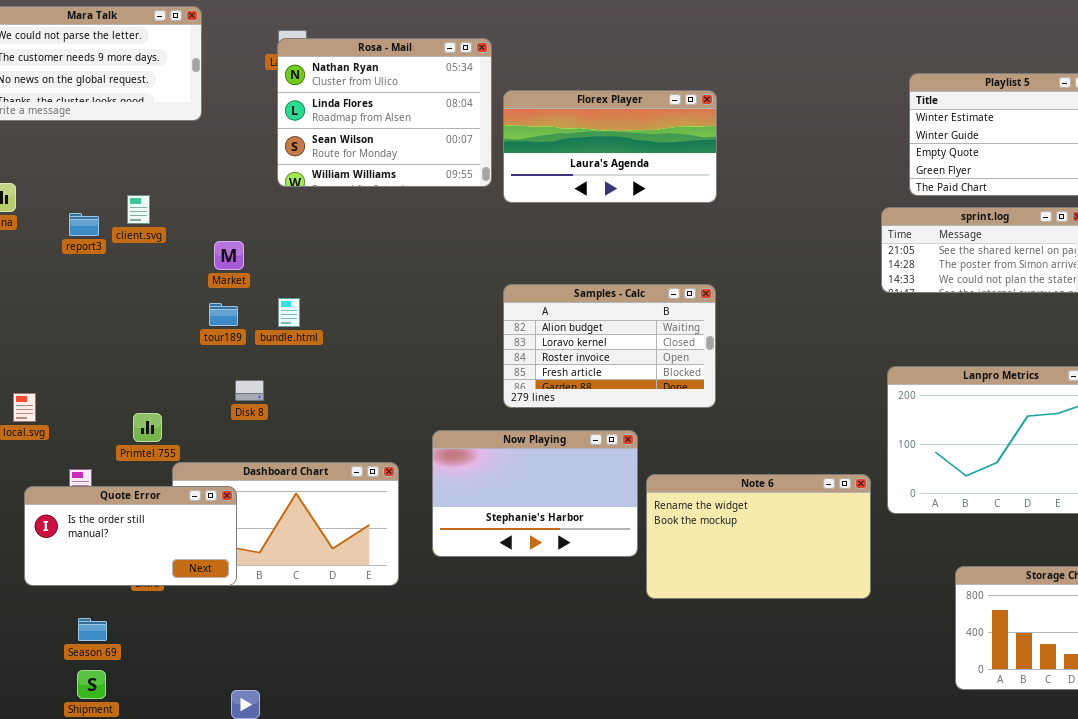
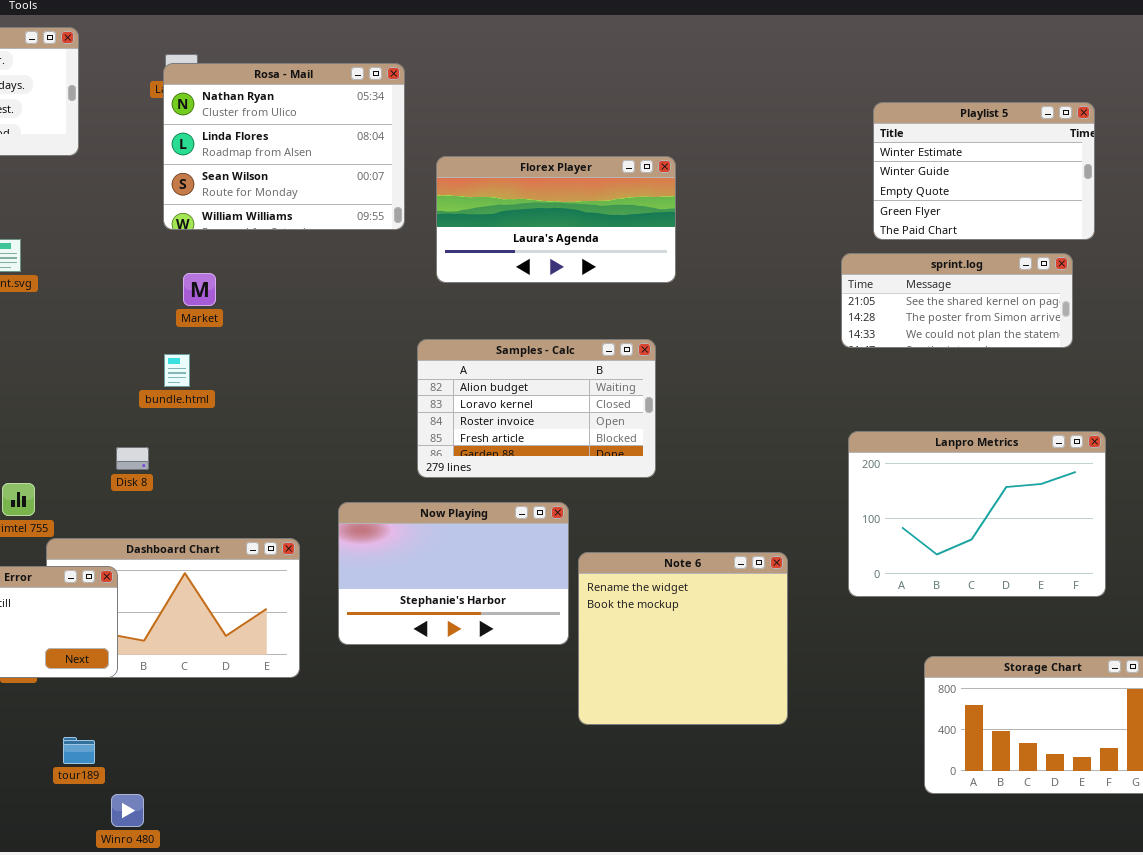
Florex Player: [503,90,717,203] -> [436,156,676,283], moved
Market: [214,241,244,270] -> [183,273,216,306], moved
tour189: [209,303,238,326] -> [63,737,95,764], moved
Note 6: [646,474,871,599] -> [578,552,788,725], resized

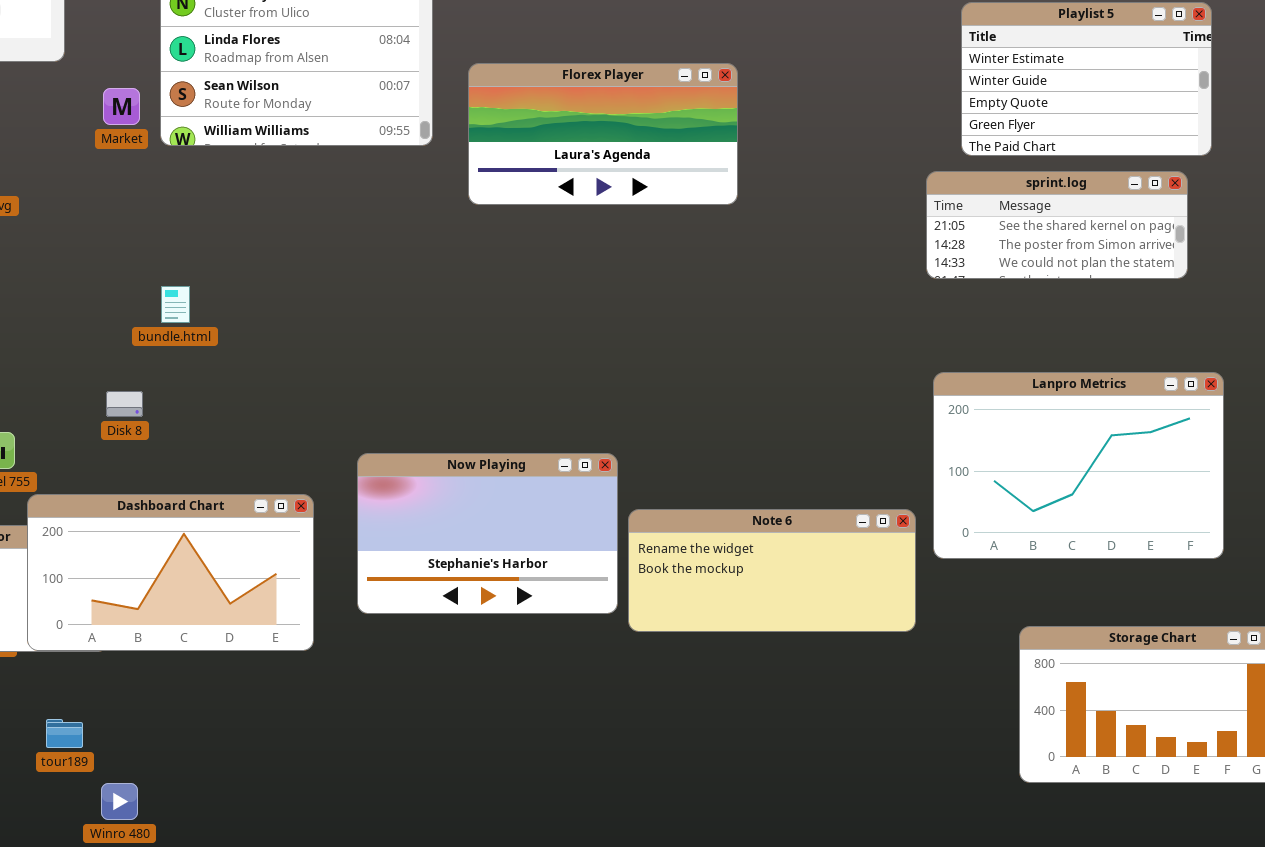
Market: [183,273,216,306] -> [103,88,140,125], moved
Samples - Calc: [417,339,656,478] -> none, closed
Dashboard Chart: [46,538,300,678] -> [27,494,314,651], raised
Note 6: [578,552,788,725] -> [628,509,916,632], resized

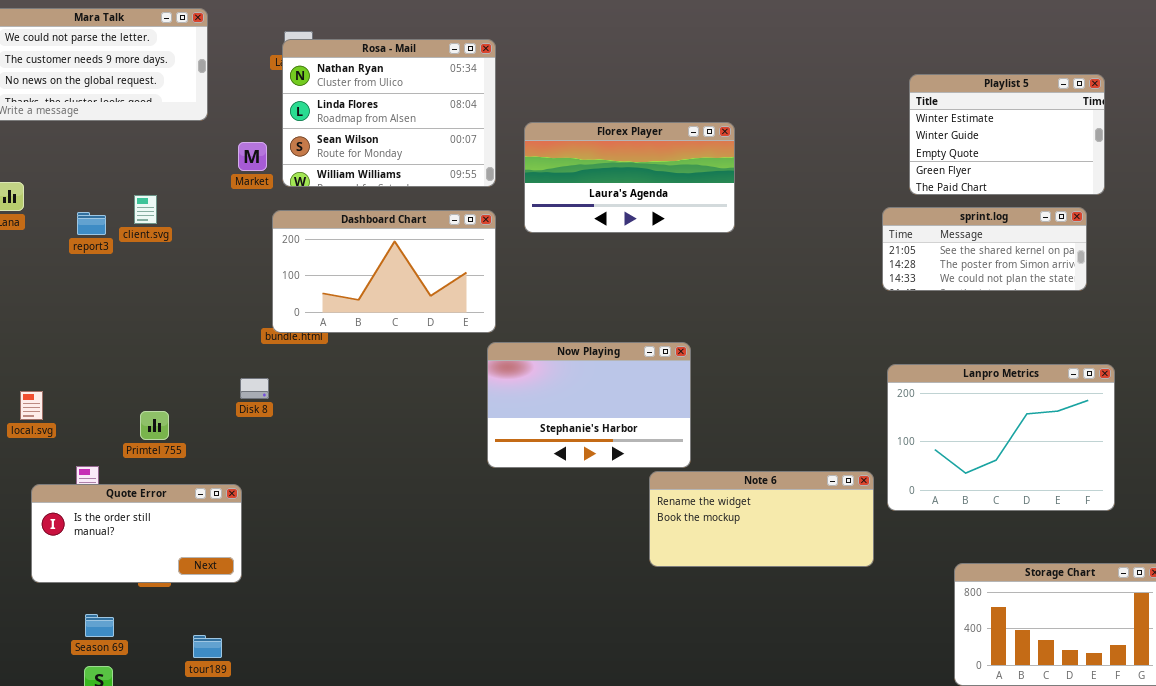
Now Playing: [357,453,618,614] -> [487,342,691,468], moved
Dashboard Chart: [27,494,314,651] -> [272,210,496,333], moved

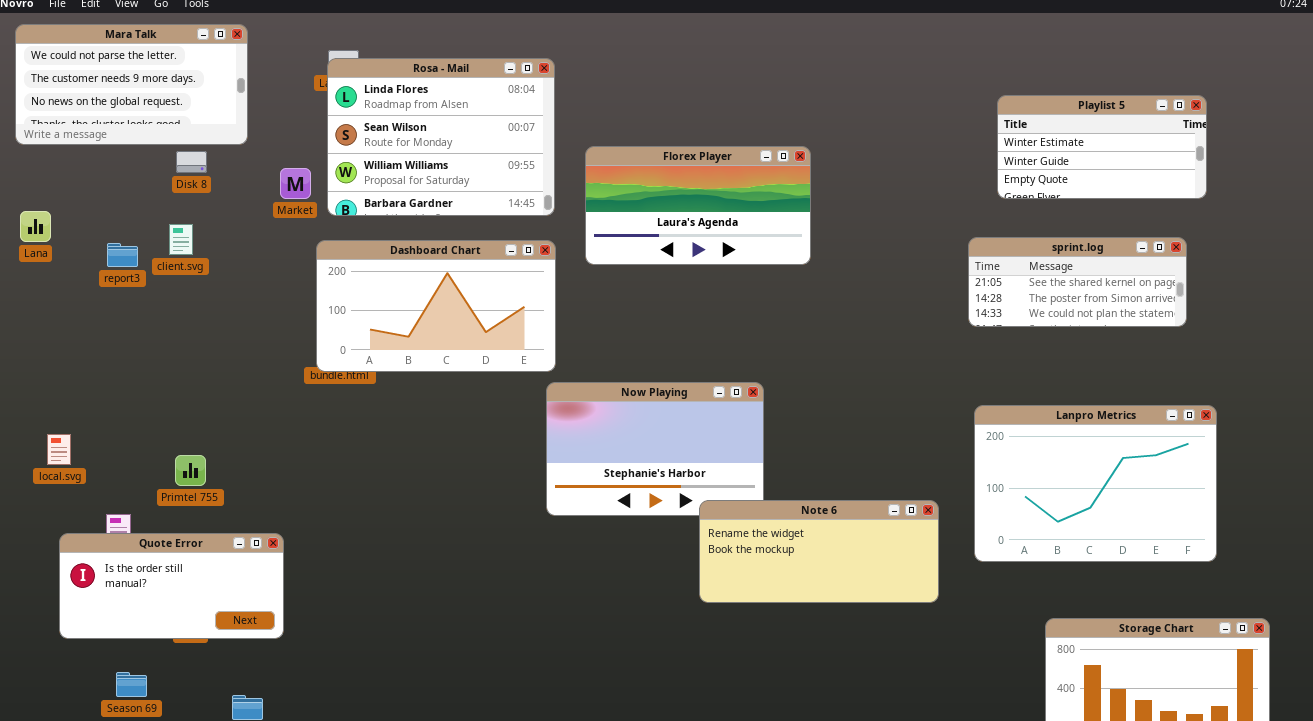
Rosa - Mail: [282,39,496,187] -> [327,58,555,216], scrolled down 1 row
Playlist 5: [909,74,1105,195] -> [997,95,1207,199], resized
Disk 8: [240,378,269,399] -> [176,151,207,173], moved
Note 6: [649,471,874,567] -> [699,500,939,603], moved

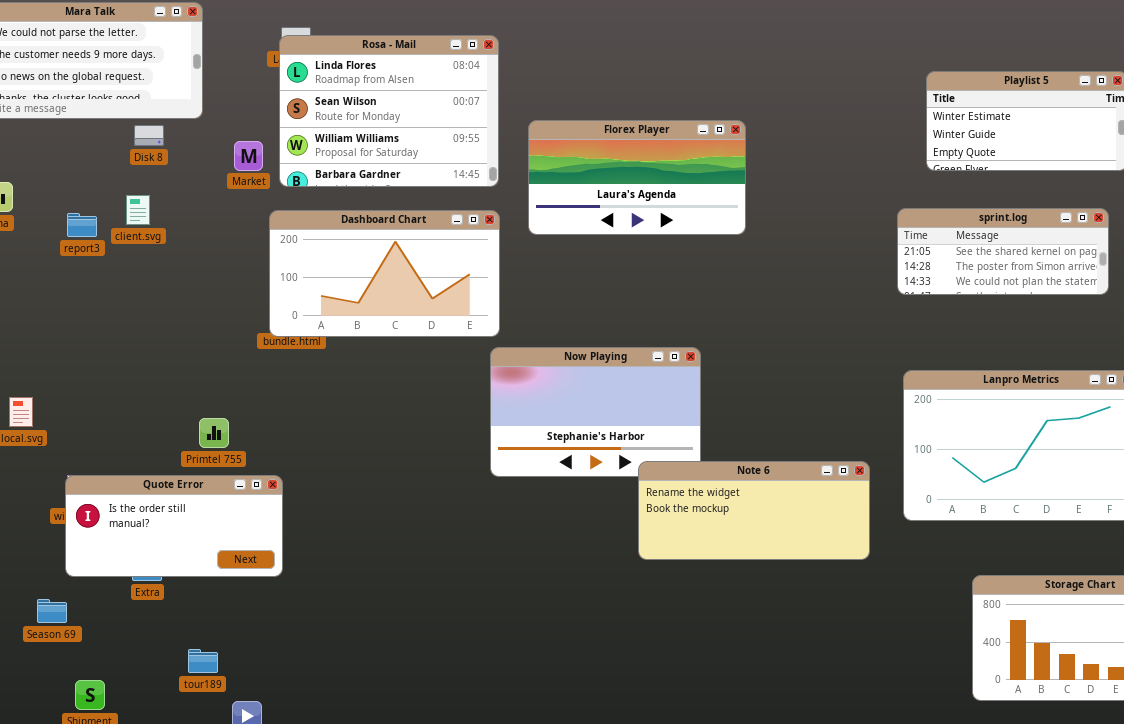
Primtel 755: [175,455,206,486] -> [199,418,229,448], moved
Quote Error: [59,533,284,639] -> [65,475,283,577], moved
Season 69: [116,672,147,697] -> [37,599,67,623], moved

